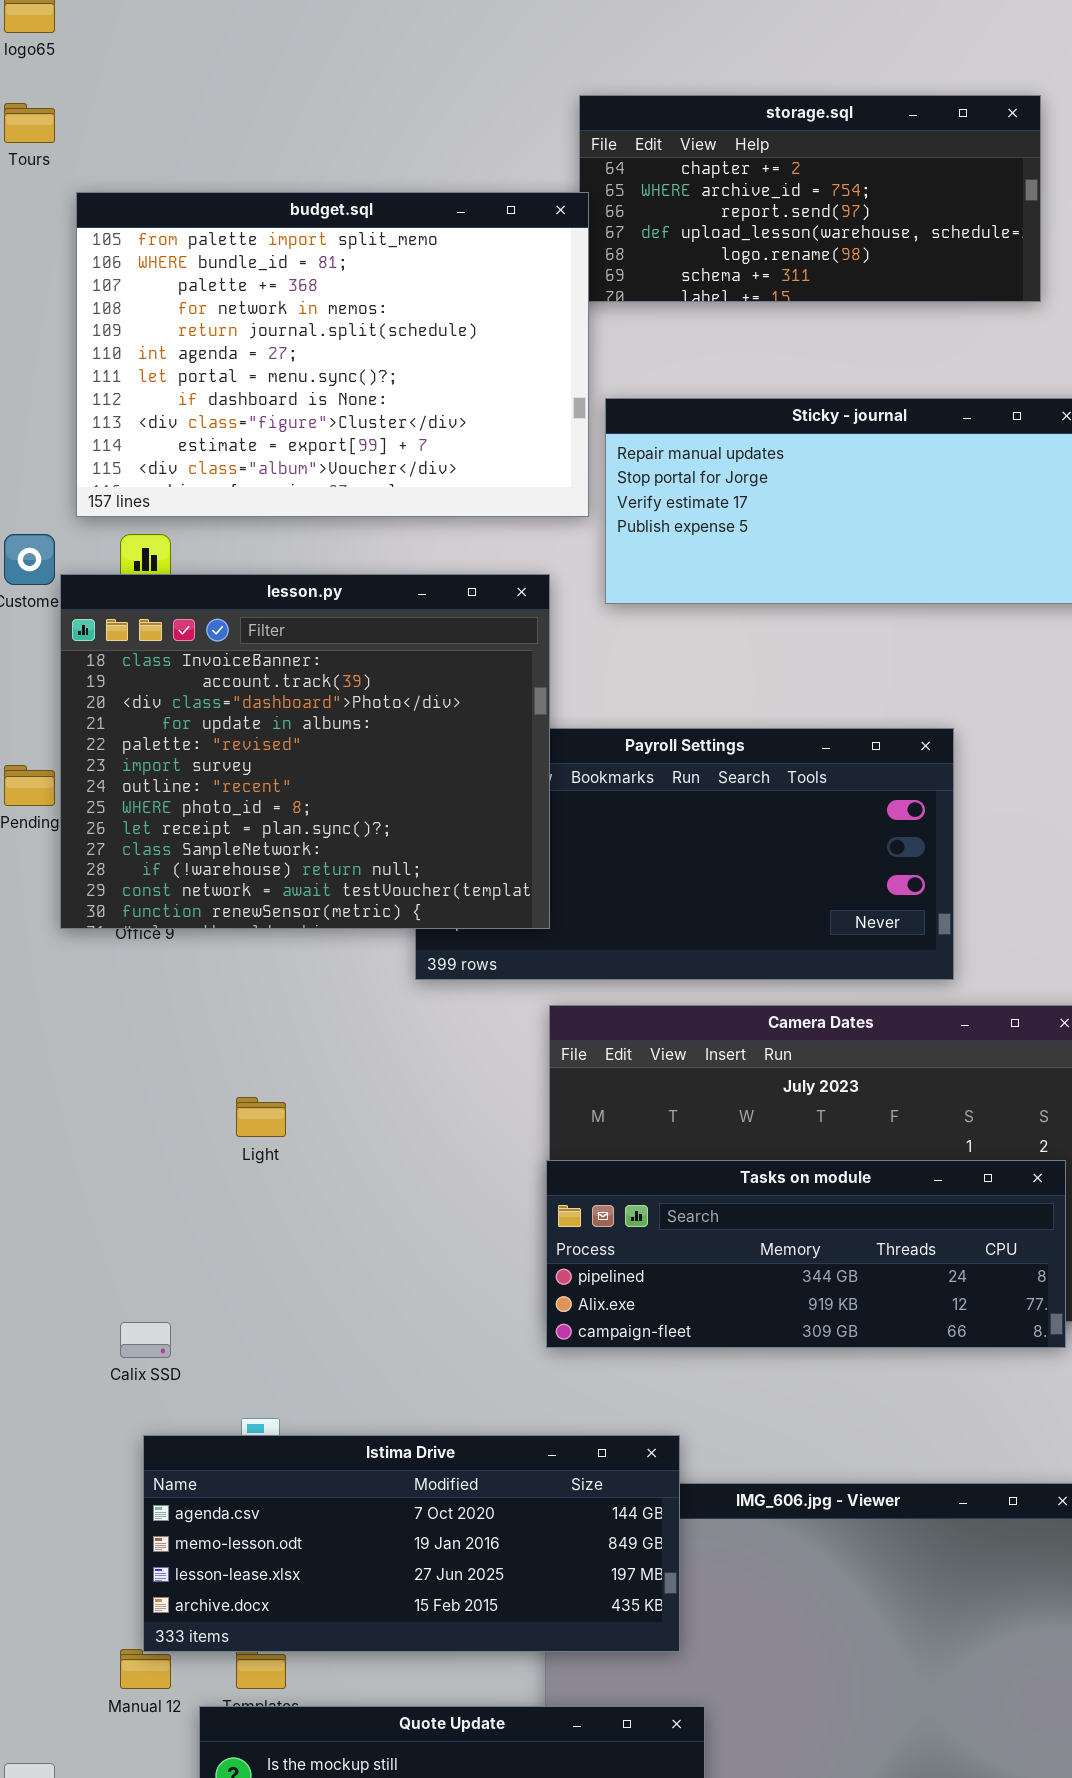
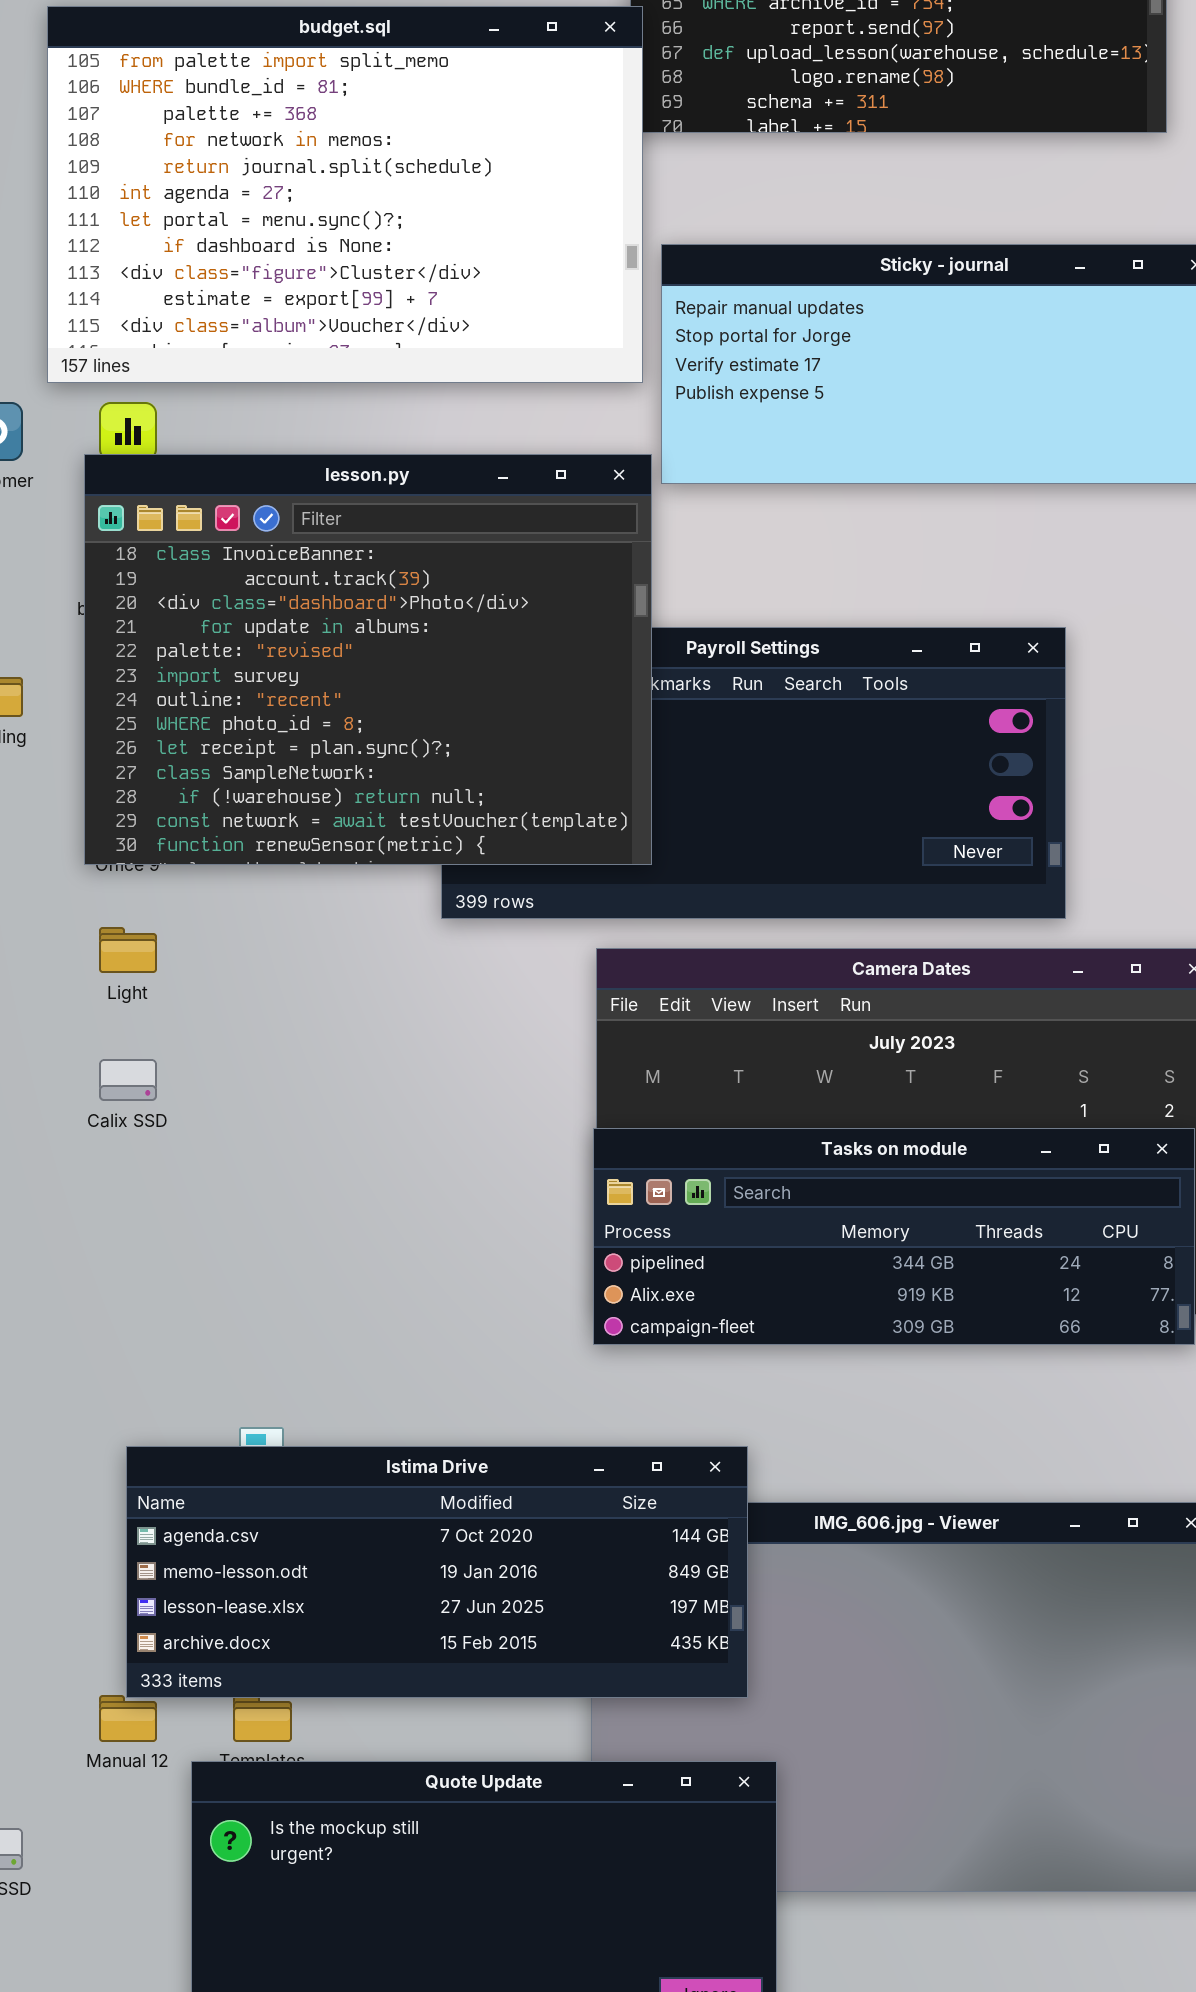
lesson.py: [60,574,550,929] -> [84,454,652,865], moved
Light: [236,1097,286,1137] -> [99,927,157,973], moved
Calix SSD: [120,1322,171,1358] -> [99,1059,157,1101], moved

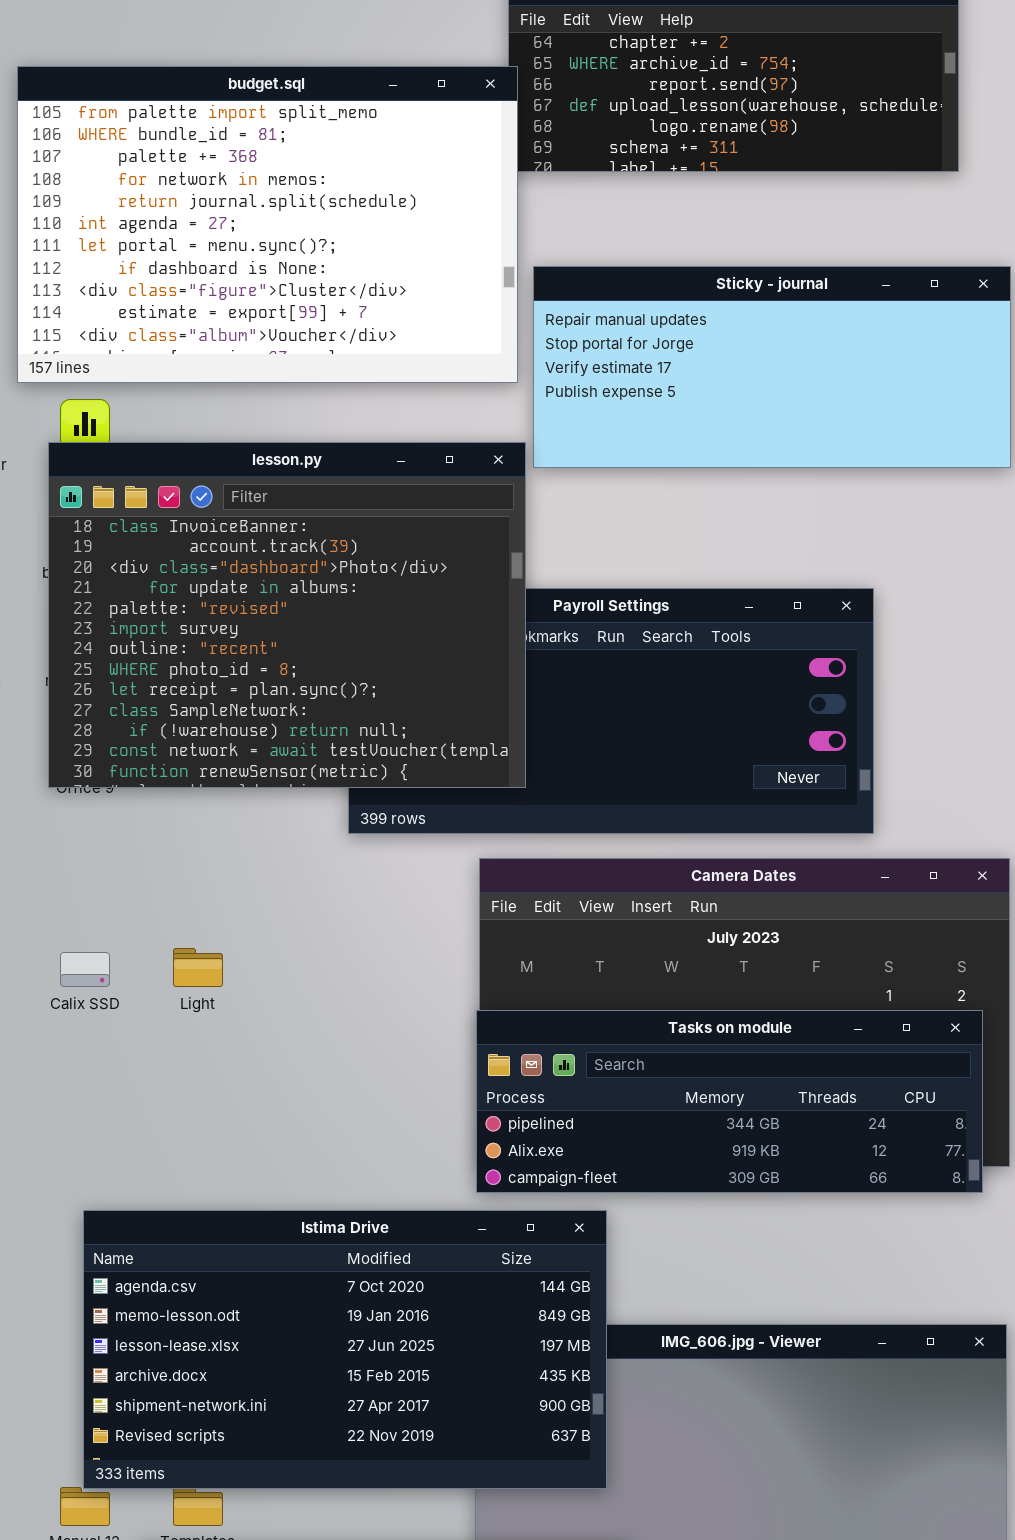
Light: [99,927,157,973] -> [173,948,223,987], moved
Istima Drive: [126,1446,748,1698] -> [83,1210,607,1489], resized

